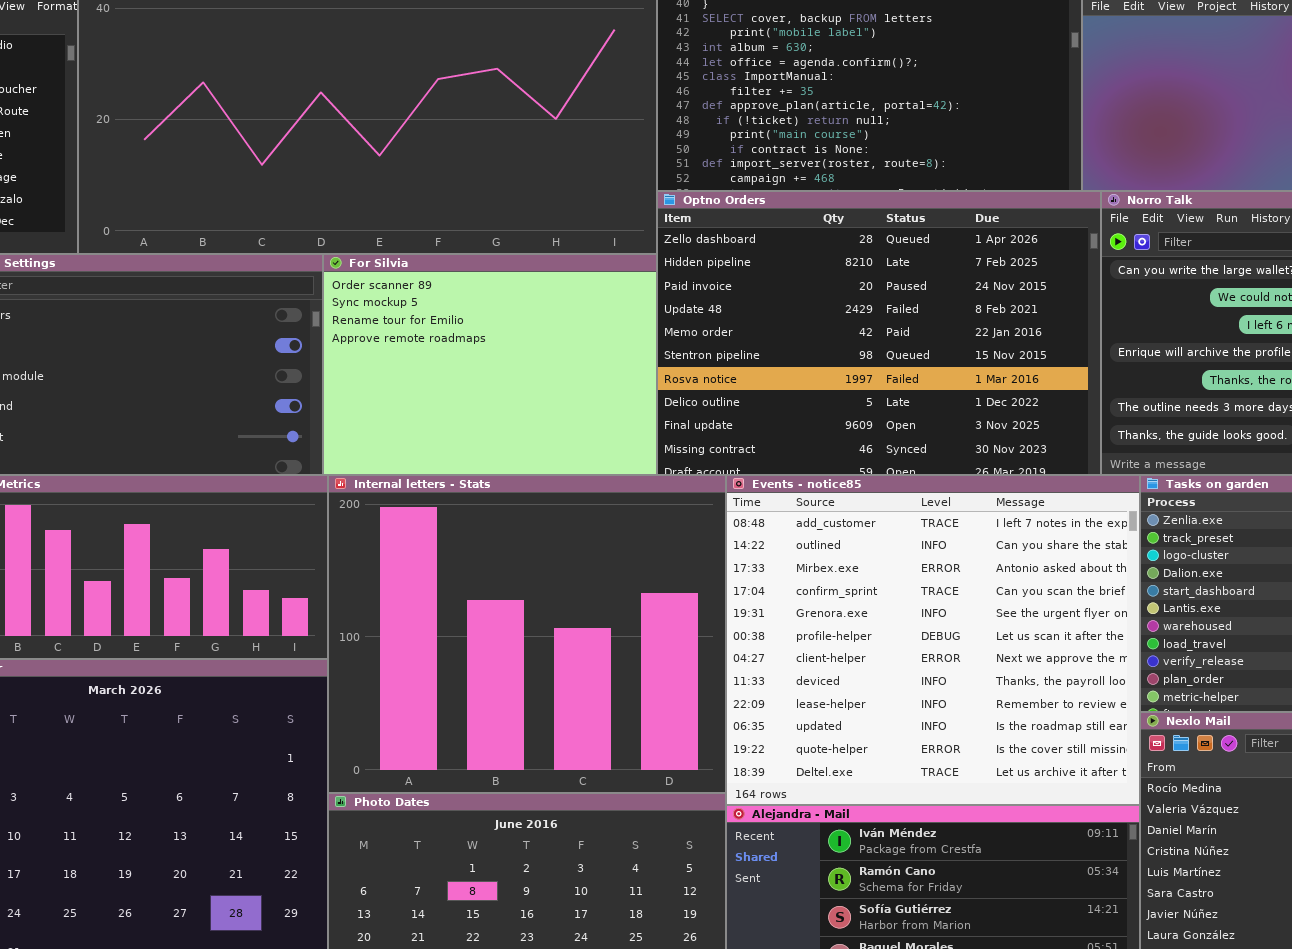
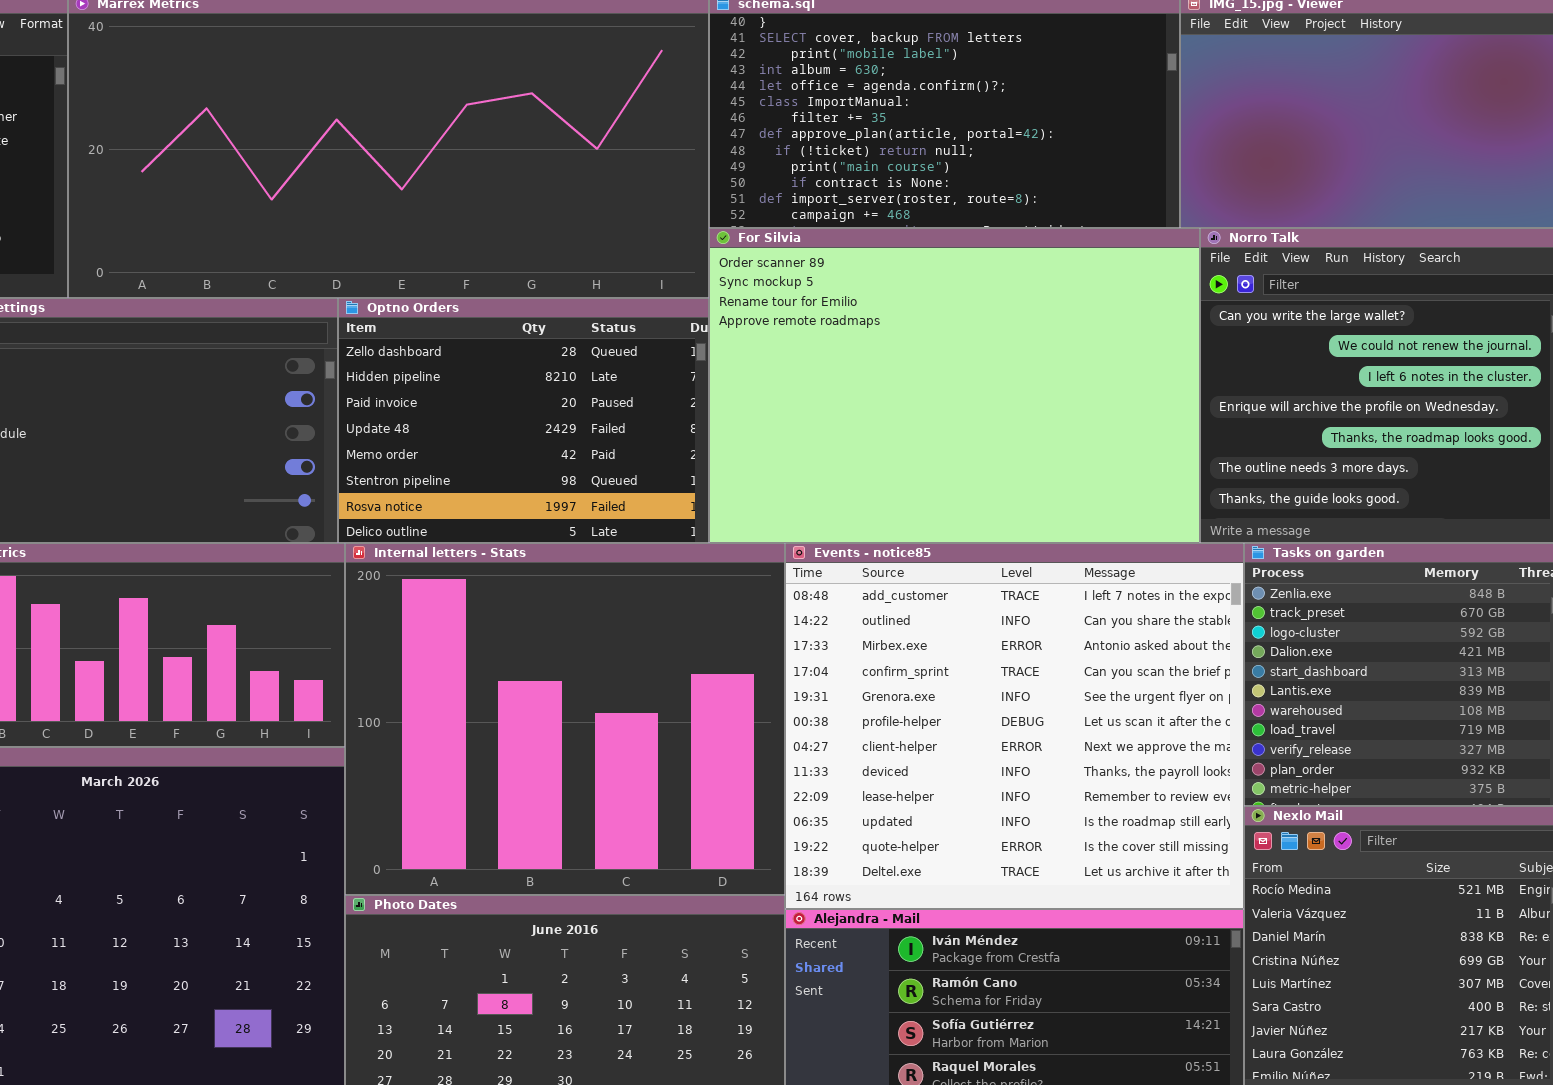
Optno Orders: [657,191,1101,475] -> [338,298,709,543], moved, resized
For Silvia: [323,254,657,475] -> [709,228,1200,543], moved, resized

